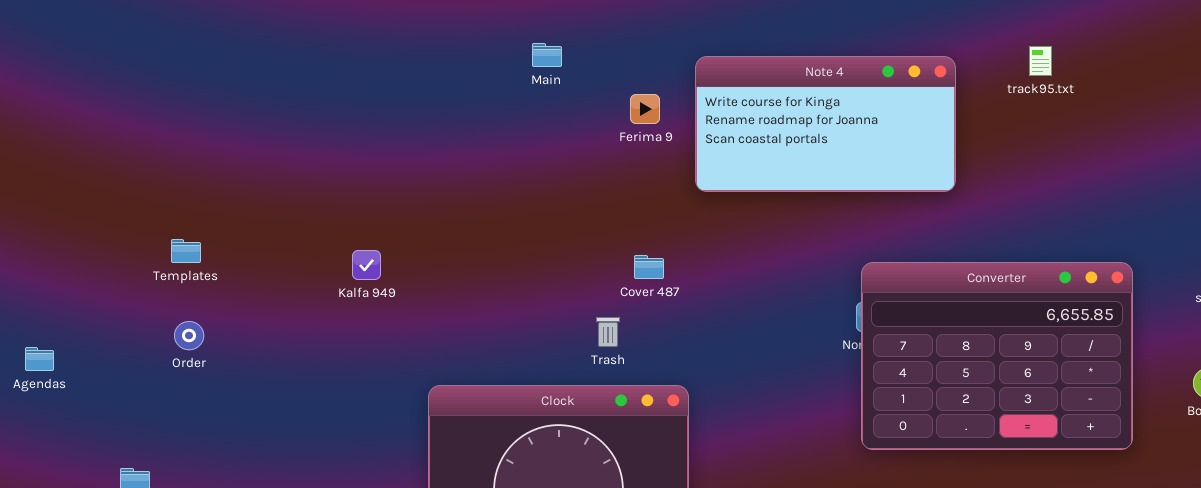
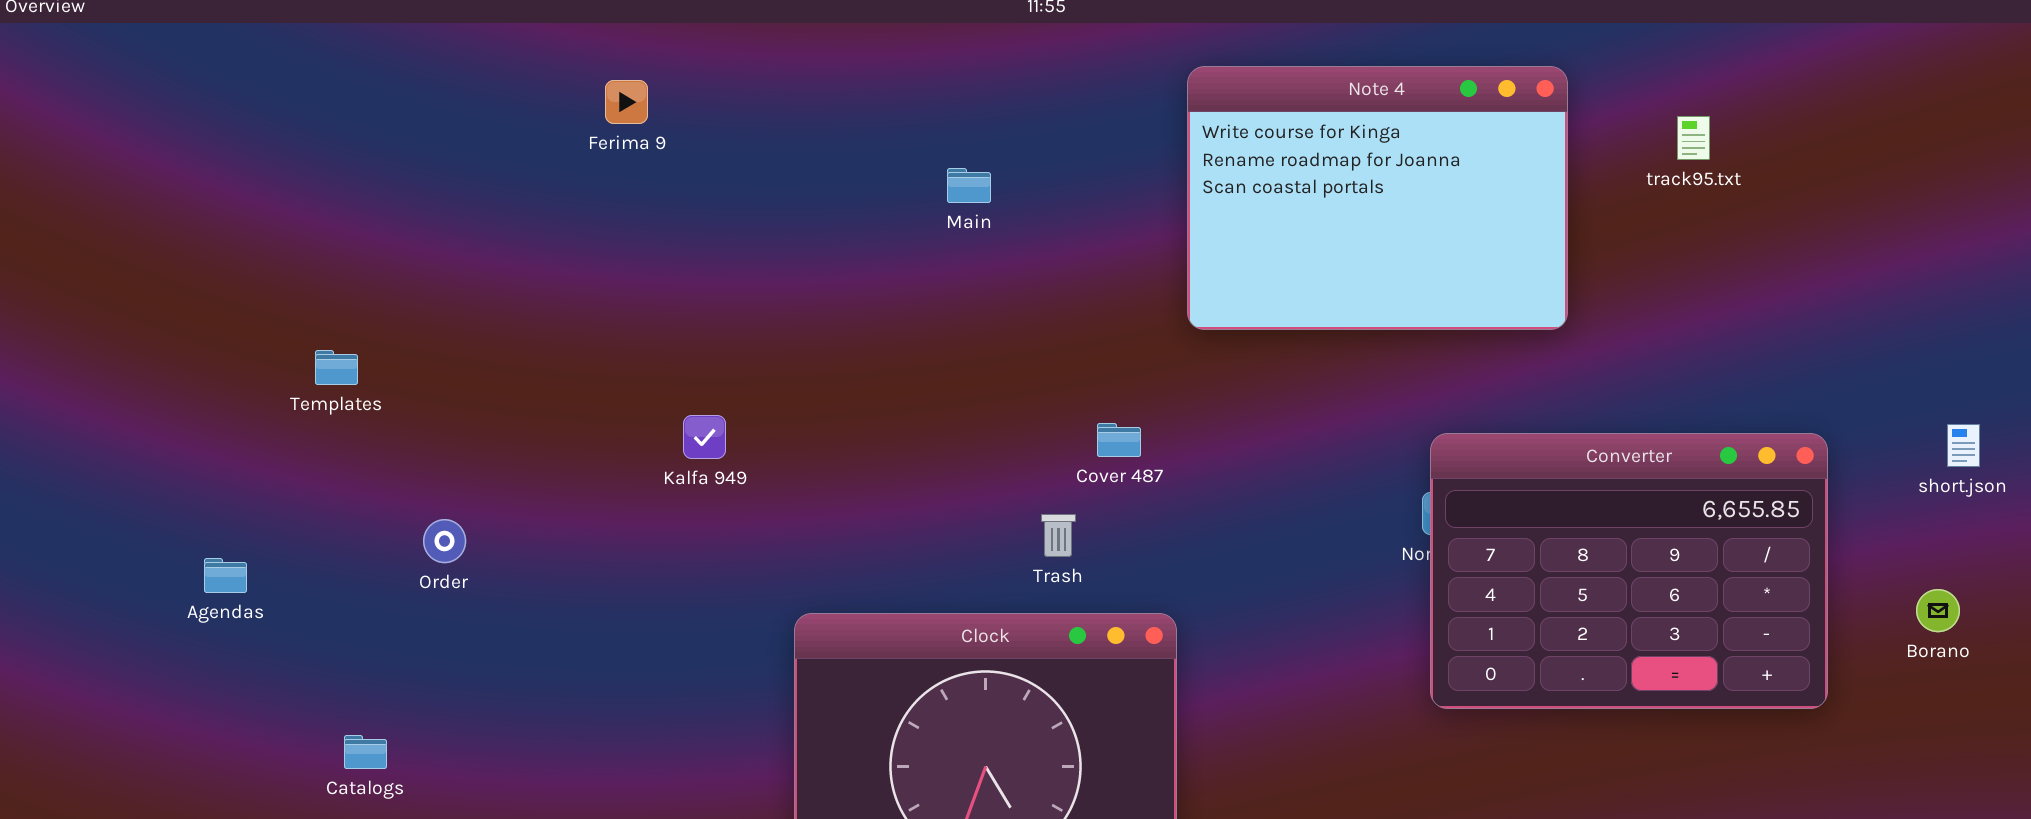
Main: [532,43,562,67] -> [947,168,991,203], moved
Note 4: [695,56,956,192] -> [1187,66,1568,330], resized
Ferima 9: [630,94,660,124] -> [605,80,648,124], moved
Templates: [171,239,201,263] -> [315,350,358,385], moved

